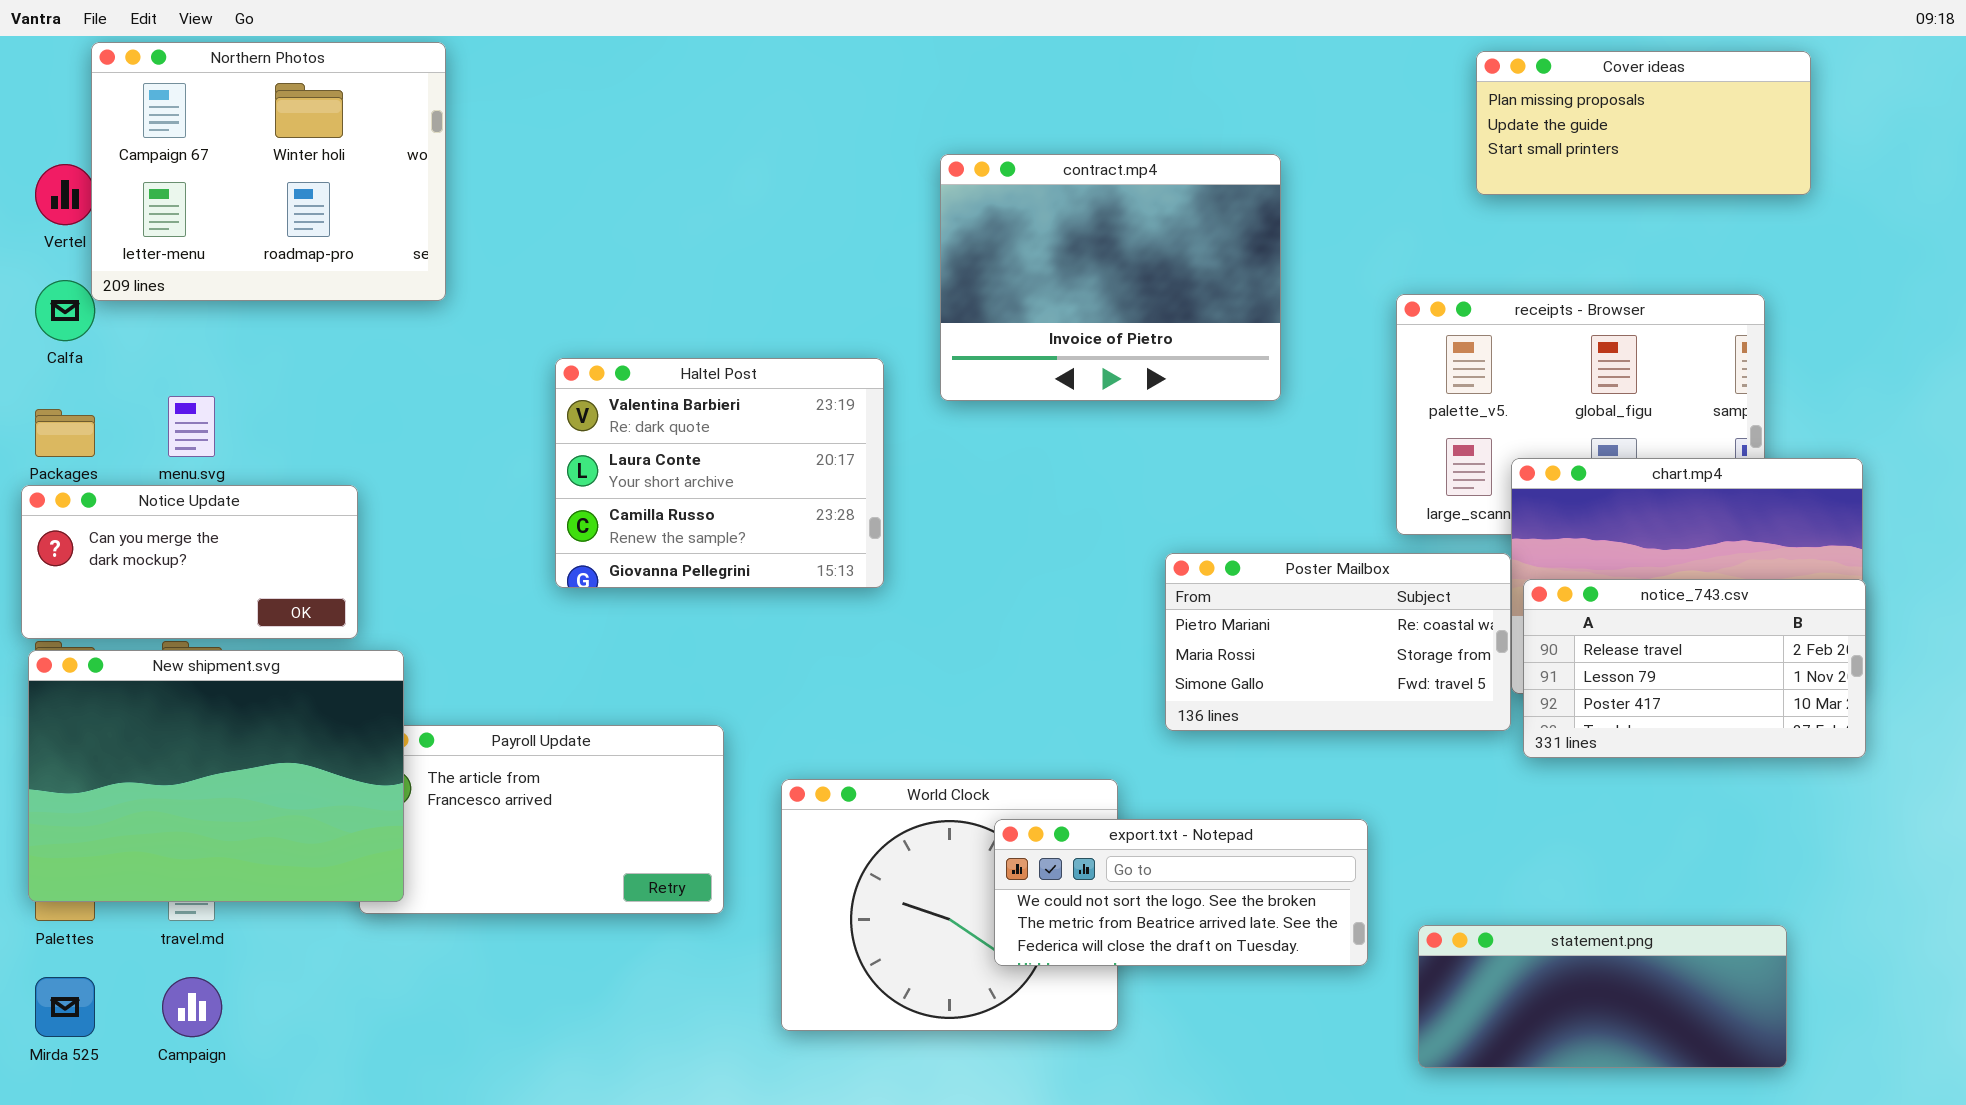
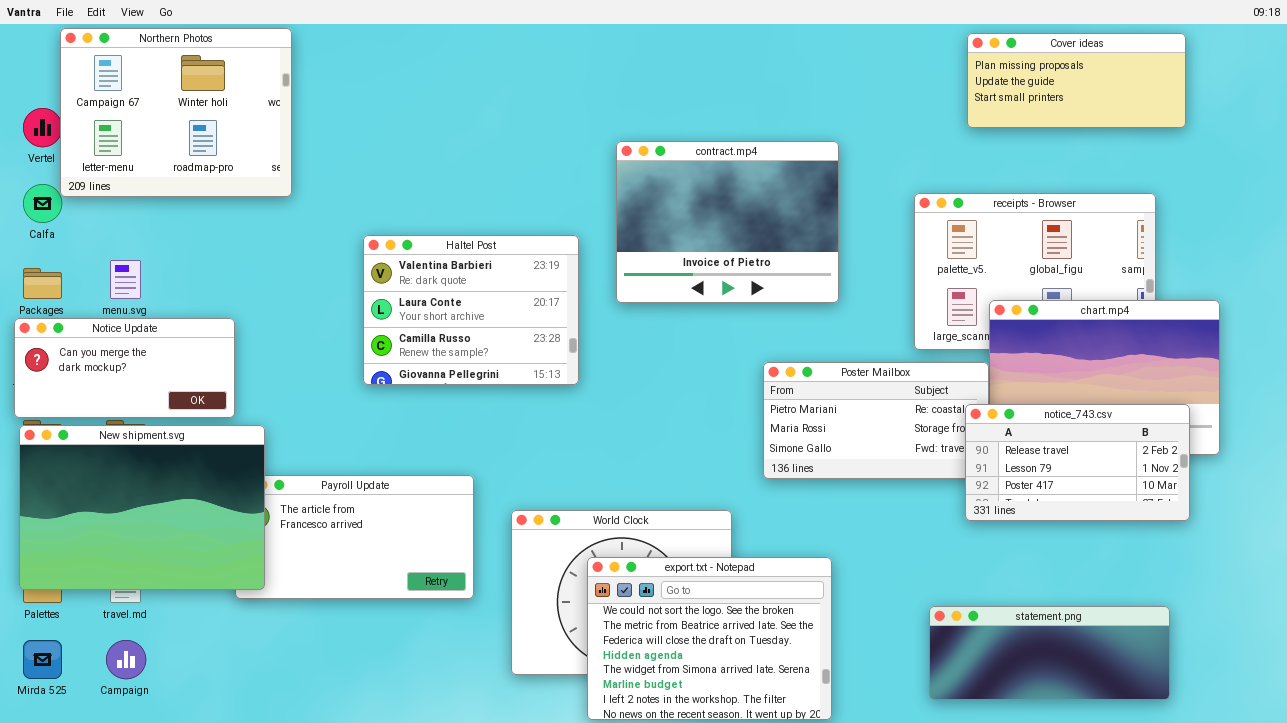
contract.mp4: [940,154,1281,401] -> [616,141,839,303], moved
notice_743.csv: [1523,579,1866,758] -> [965,404,1190,521], moved
export.txt - Notepad: [994,819,1368,966] -> [587,557,832,720], moved, resized

